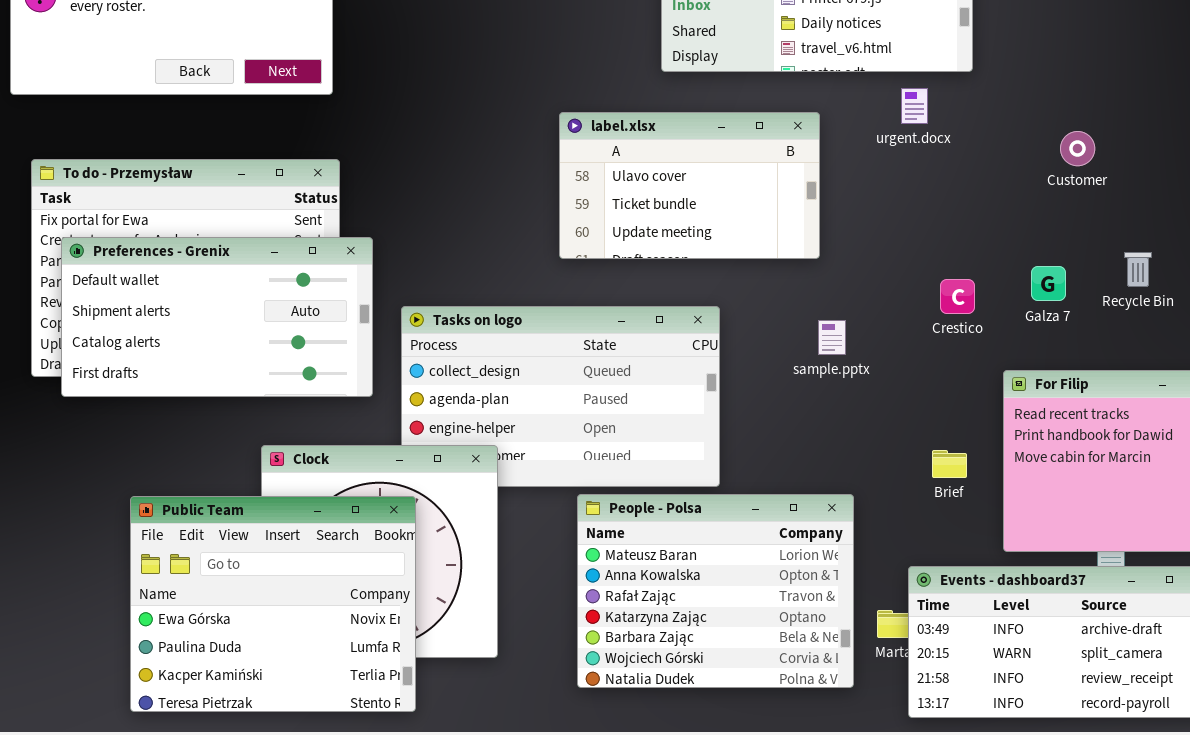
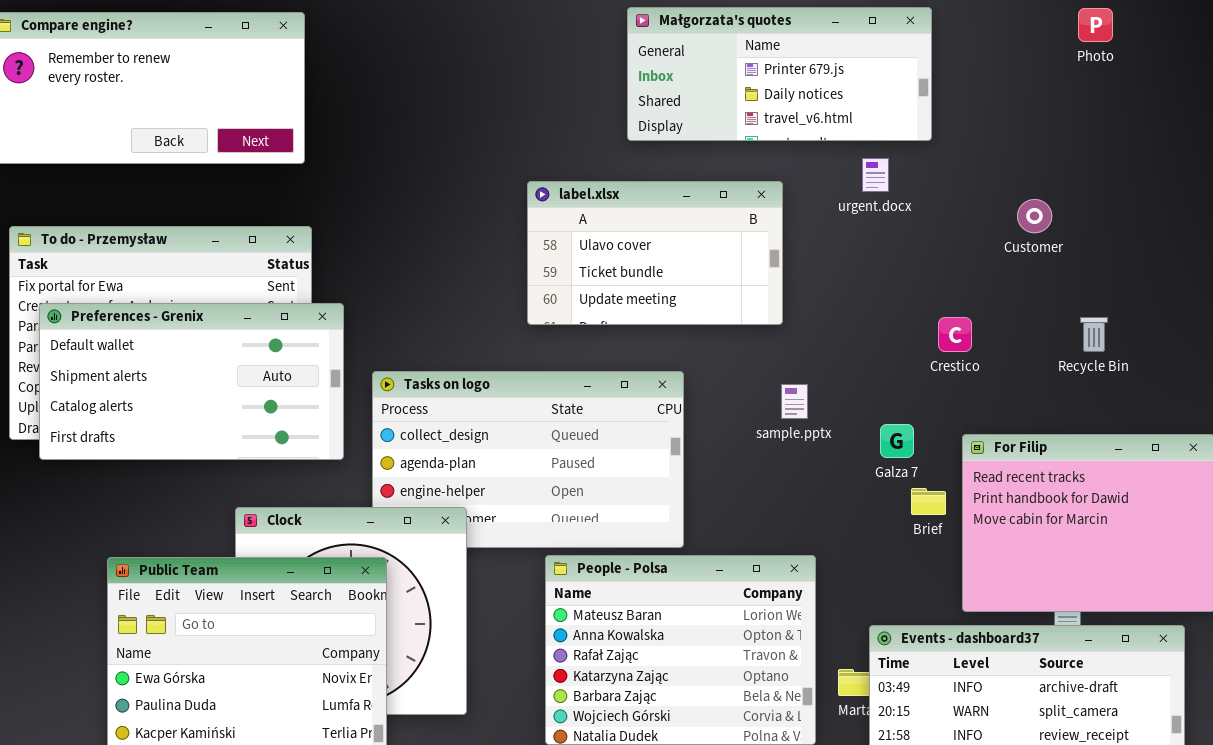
Galza 7: [1031,266,1066,301] -> [880,424,914,458], moved
Crestico: [940,279,975,314] -> [938,317,972,352], moved
Brief: [932,450,967,478] -> [911,488,946,515], moved

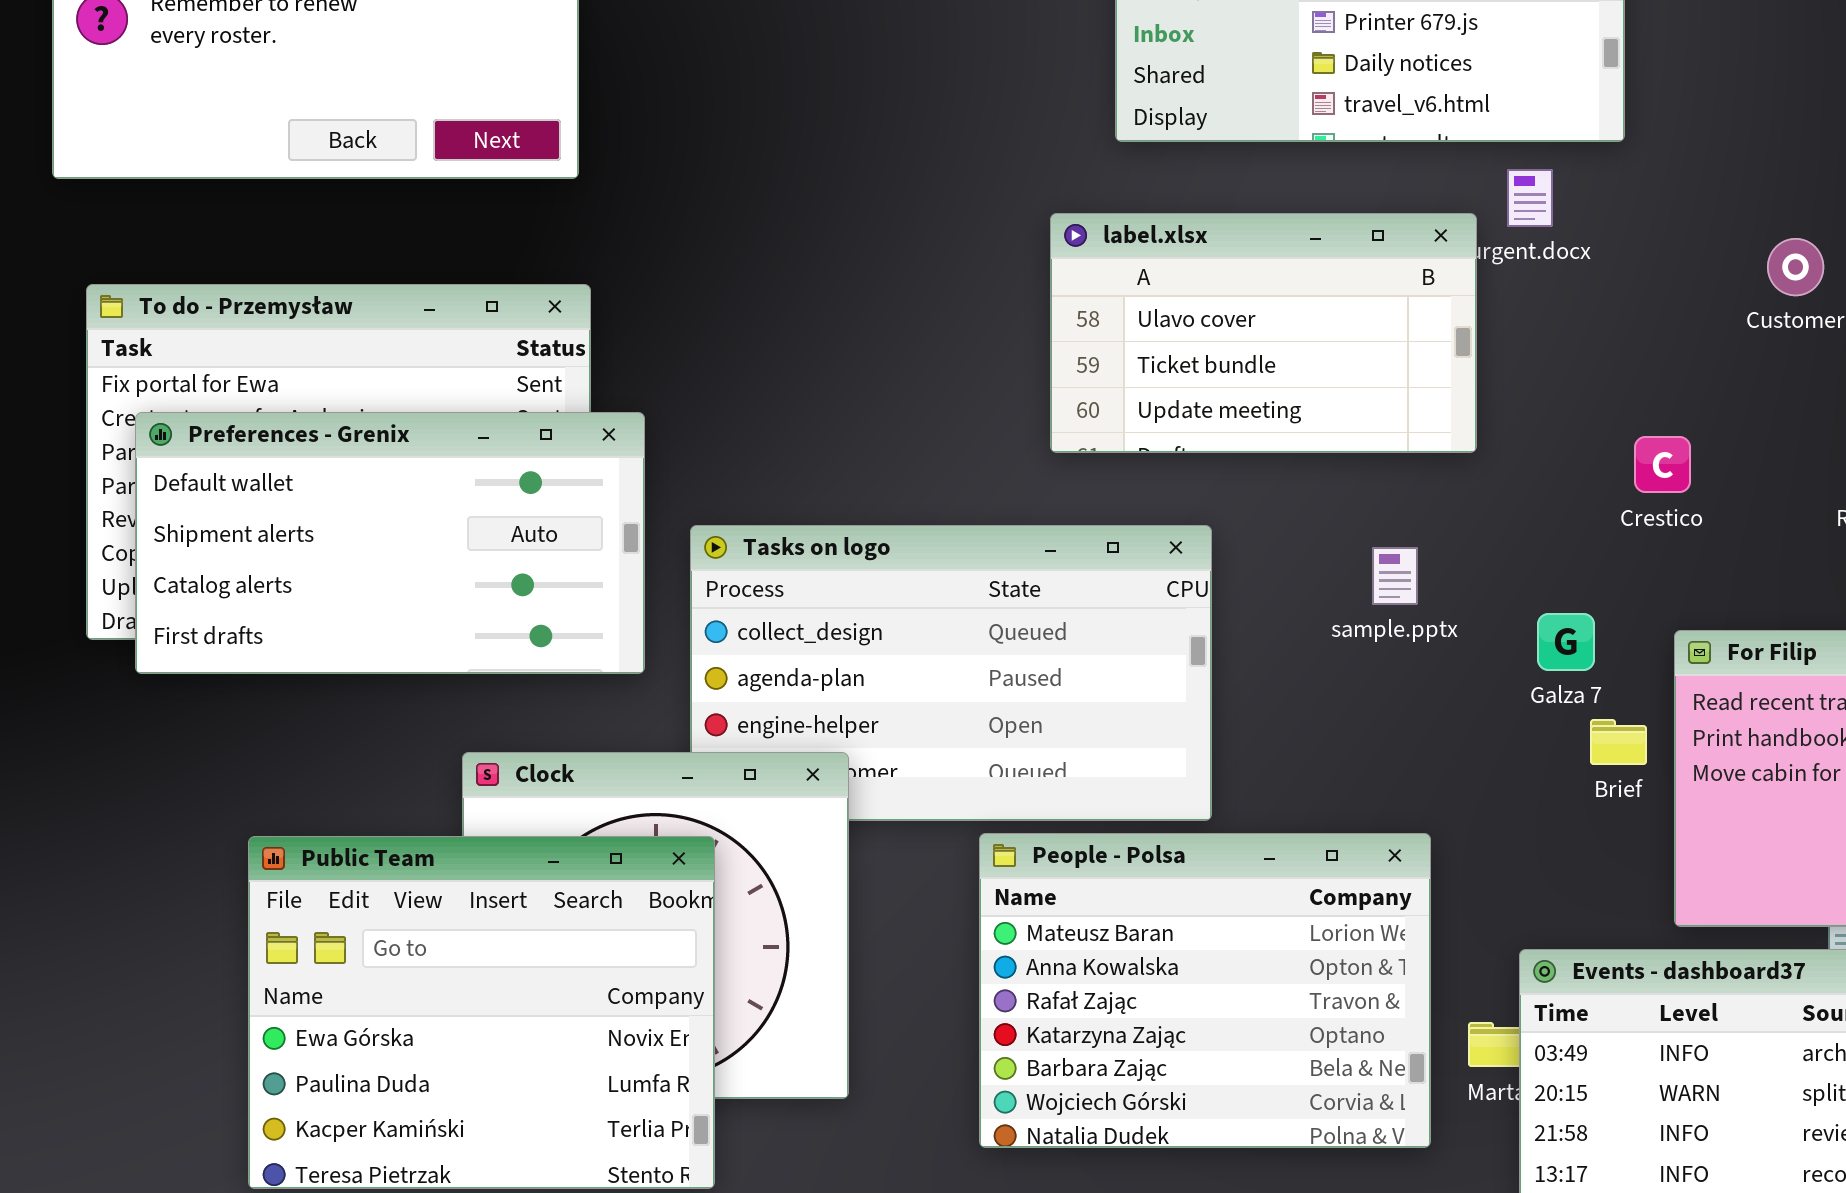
label.xlsx: [527,181,783,325] -> [1050,213,1477,453], moved

